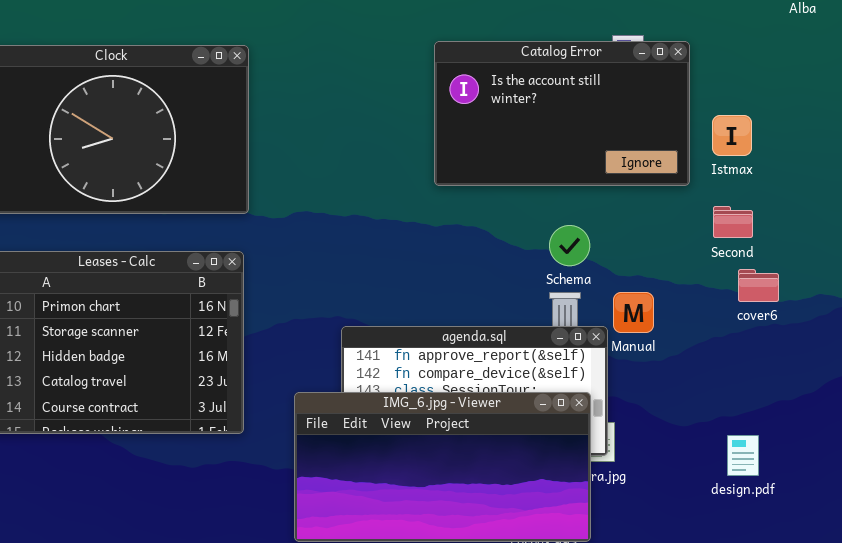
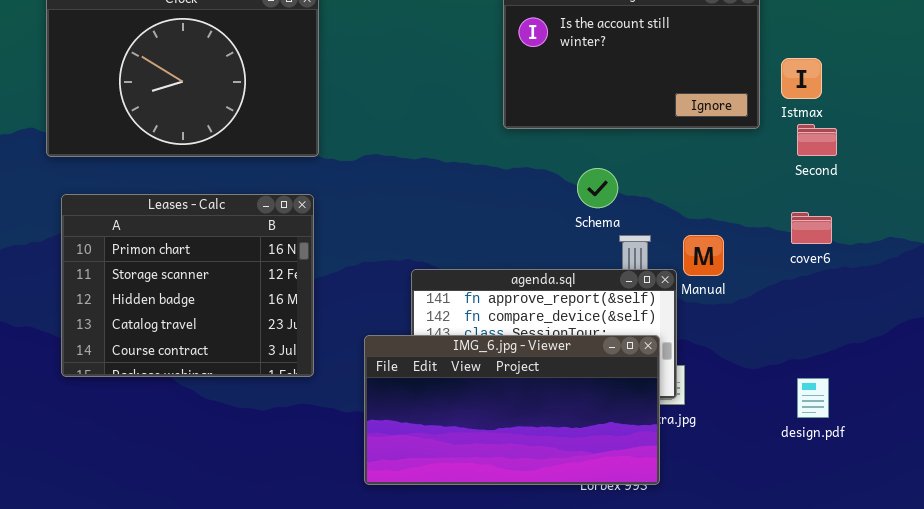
Second: [713,206,753,238] -> [797,124,837,156], moved
Schema: [549,225,590,266] -> [577,168,618,208], moved
cover6: [738,269,779,302] -> [791,212,832,244], moved

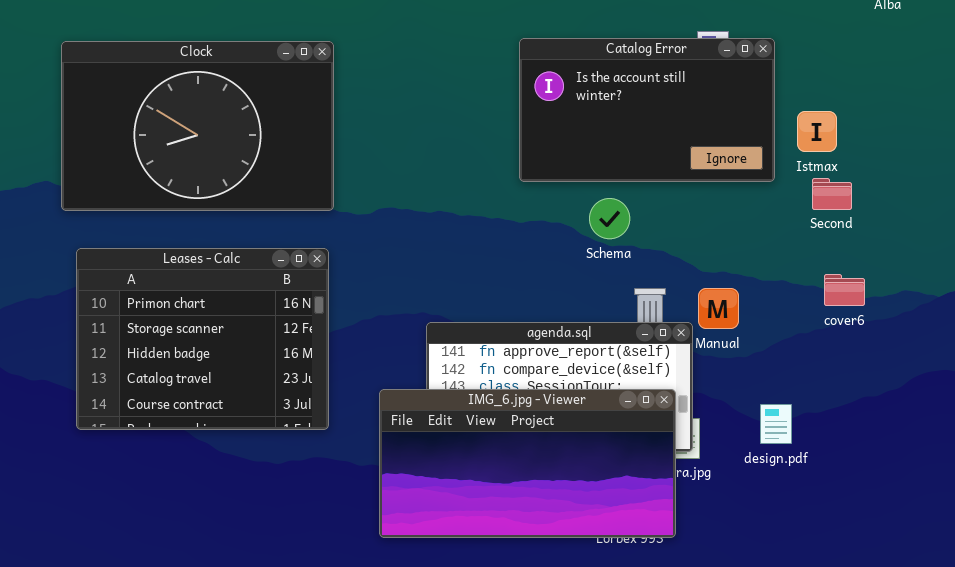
Schema: [577,168,618,208] -> [589,198,630,239], moved
cover6: [791,212,832,244] -> [824,274,865,306], moved
design.pdf: [797,378,829,418] -> [760,404,792,444], moved

